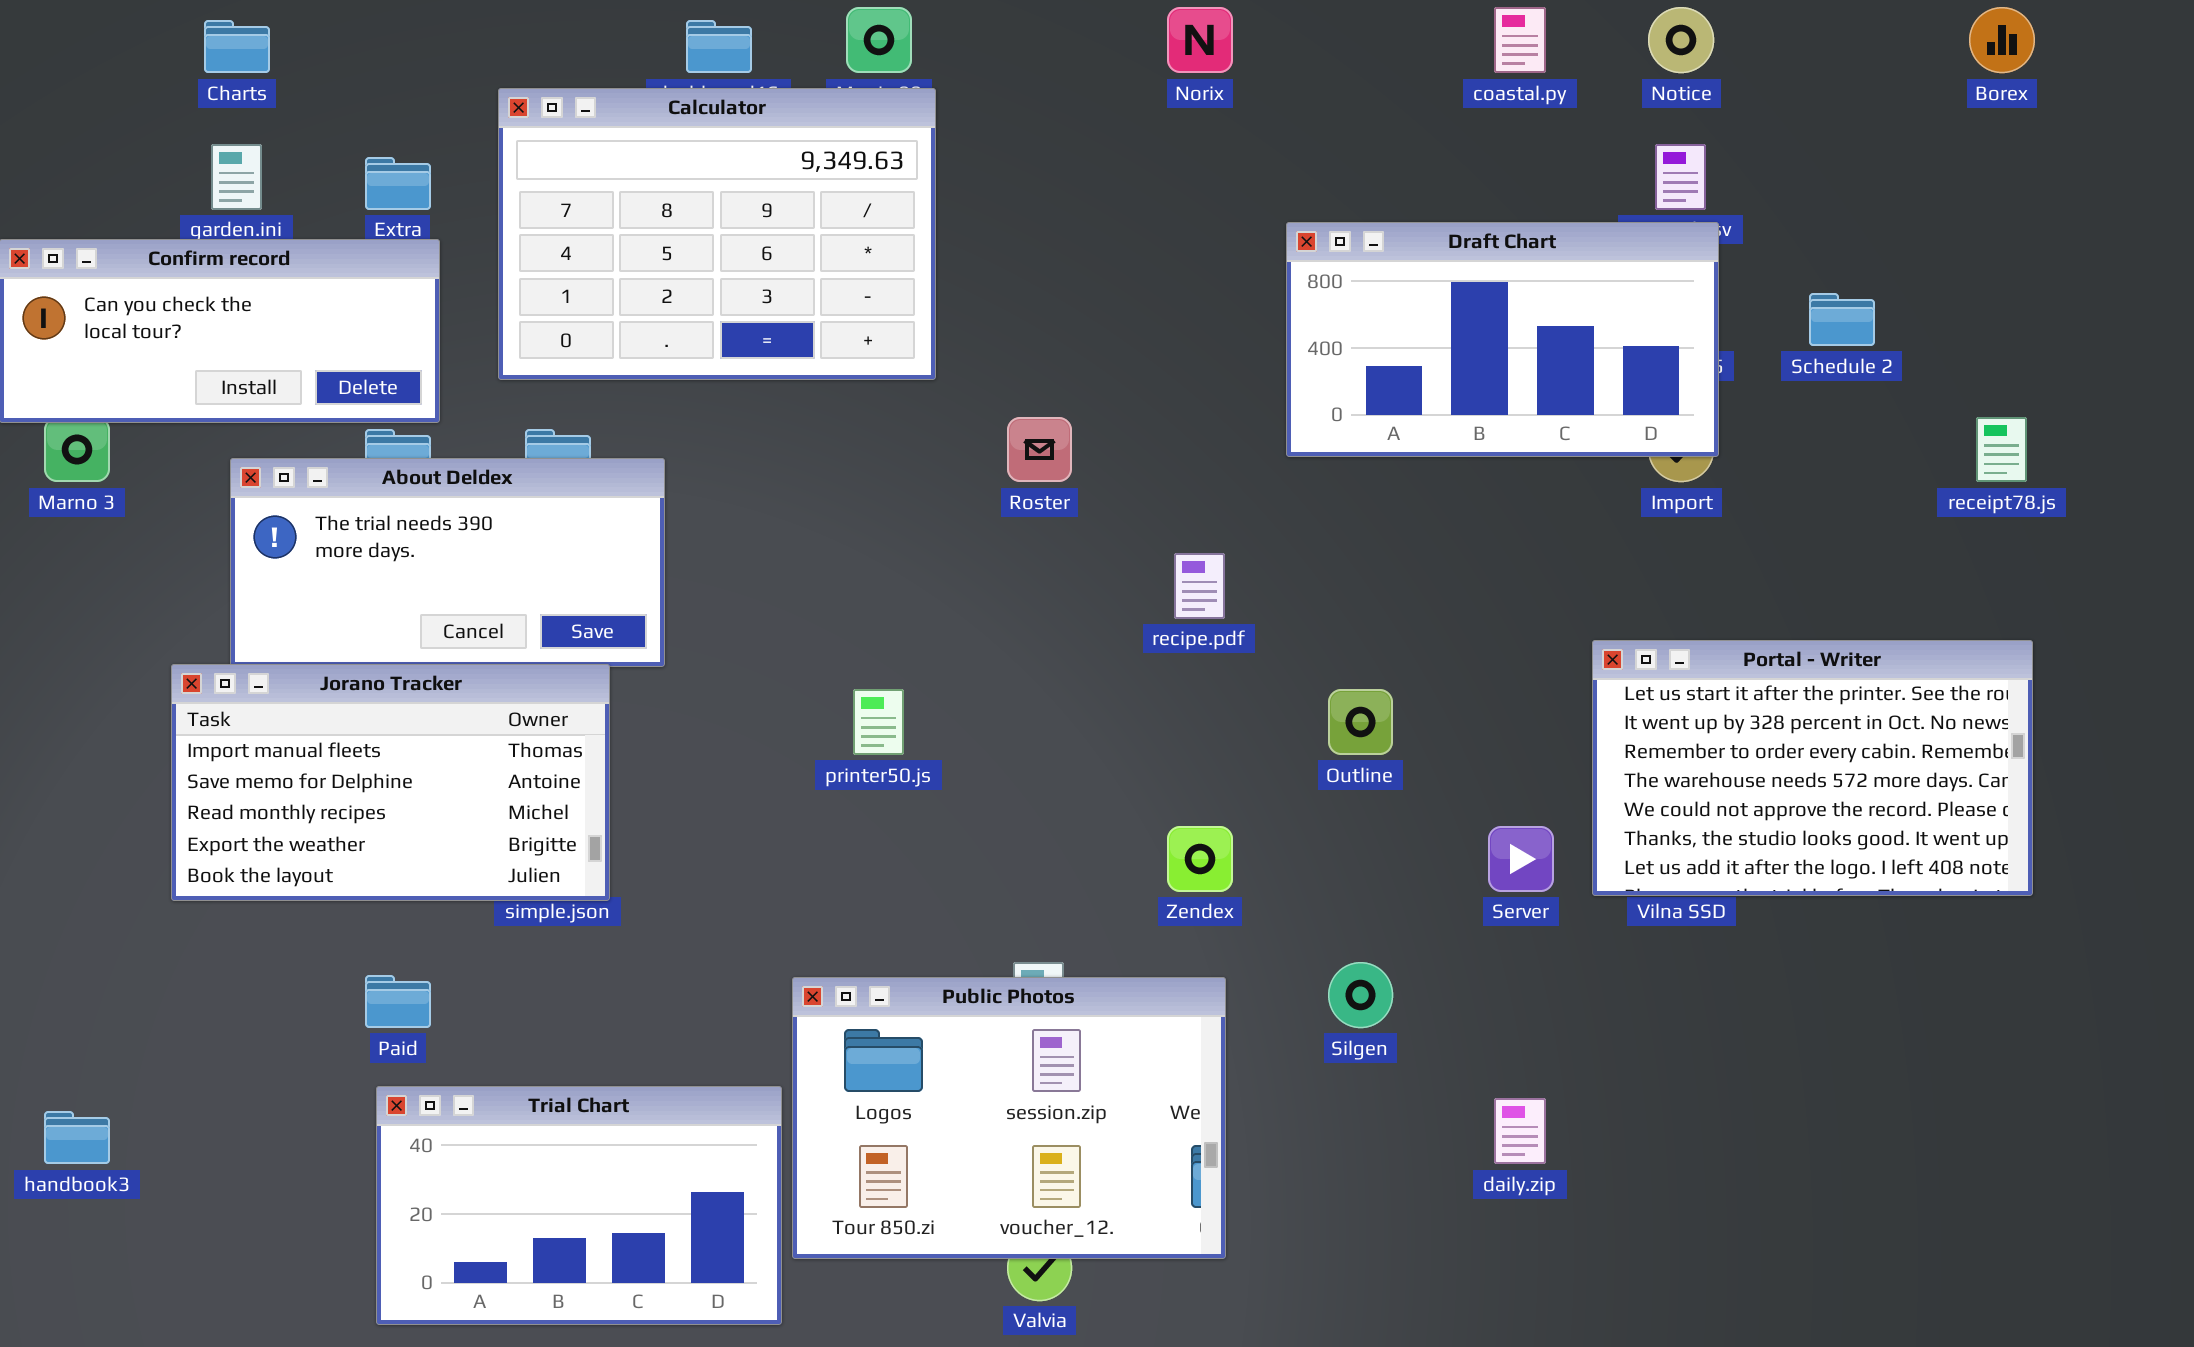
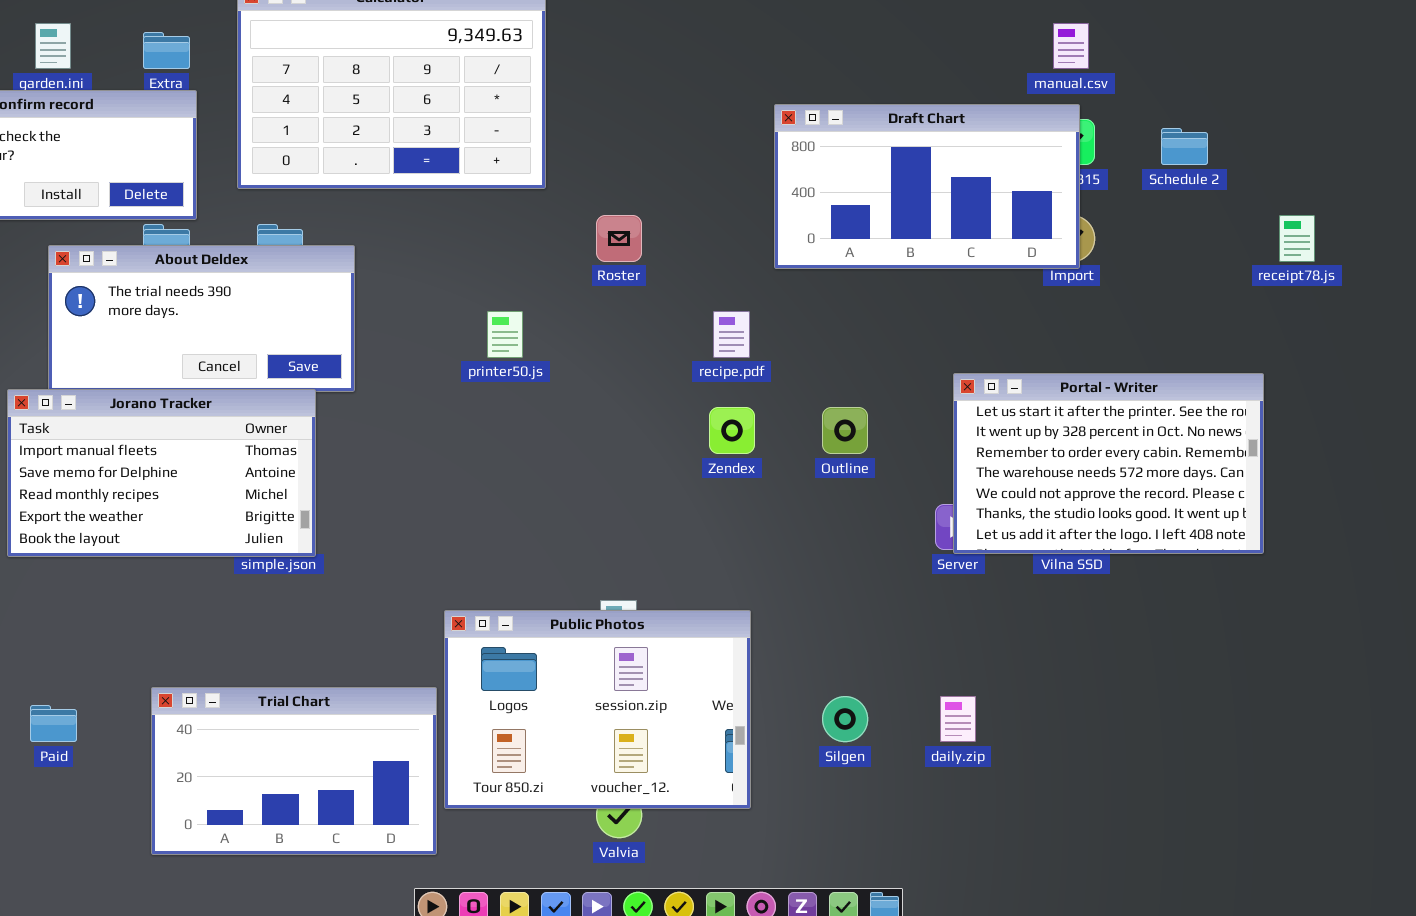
Draft Chart: [1286,222,1719,457] -> [774,104,1080,269], moved
Portal - Writer: [1592,640,2033,896] -> [953,373,1264,554], moved
printer50.js: [853,689,904,755] -> [487,311,523,358], moved
Zendex: [1167,826,1233,892] -> [709,407,755,454], moved
Silgen: [1328,962,1393,1028] -> [822,696,868,742], moved
Paid: [365,975,431,1028] -> [30,705,77,742], moved

